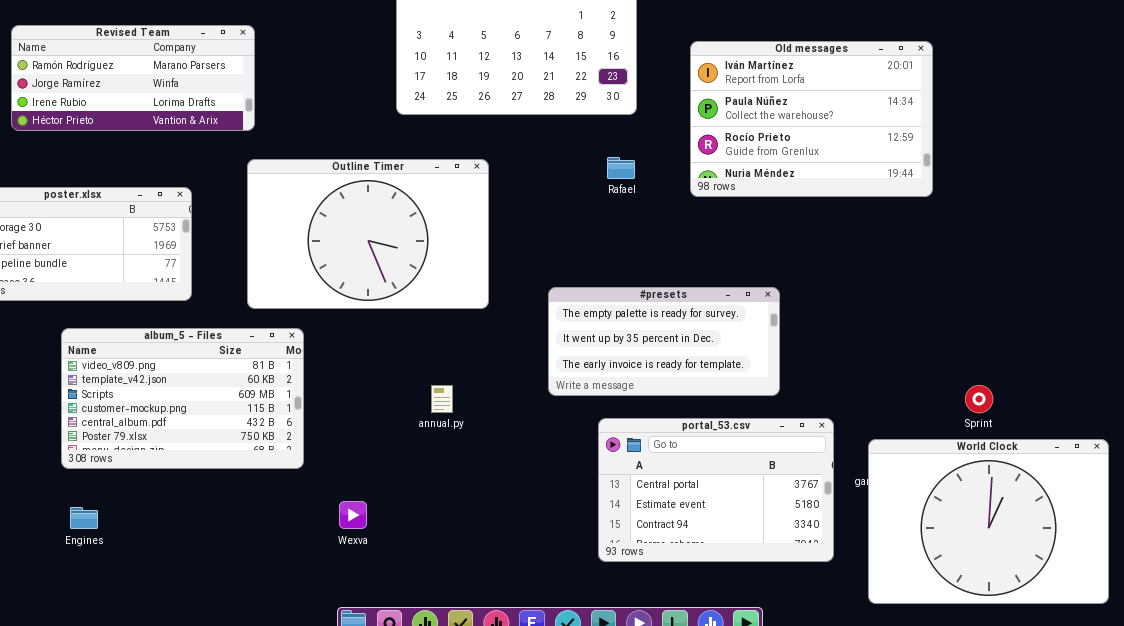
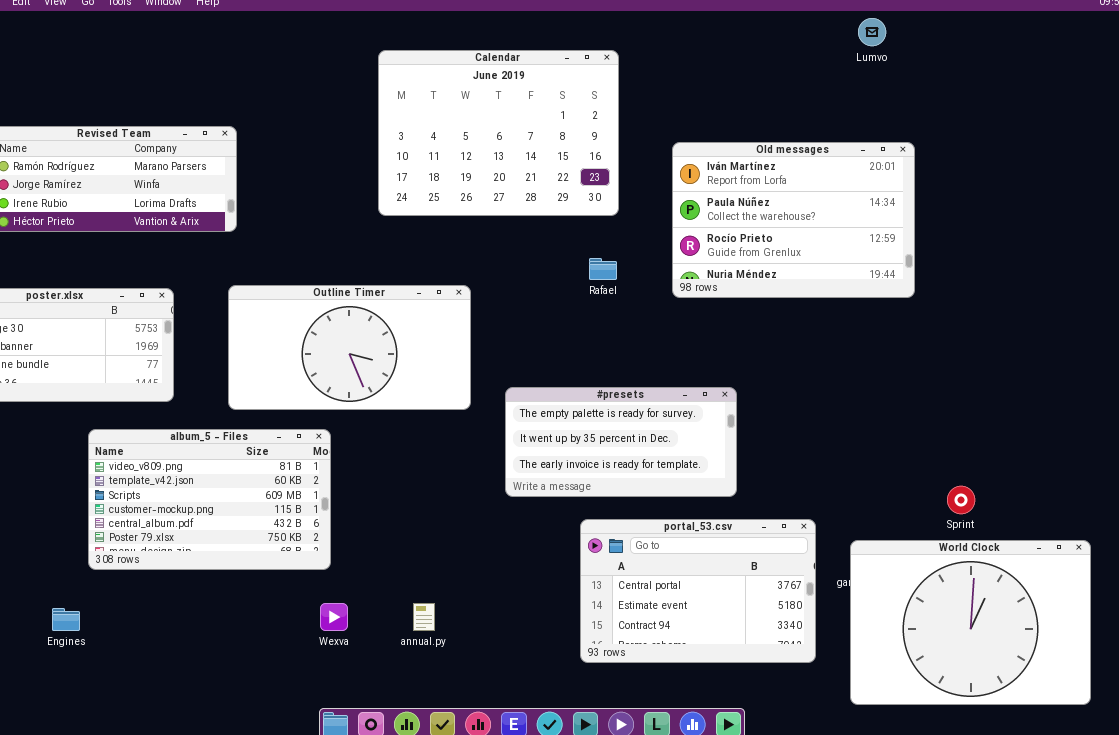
Outline Timer: [247,159,489,309] -> [228,285,471,410], resized
#presets: [548,287,780,396] -> [505,387,737,497], moved
album_5 - Files: [61,328,304,469] -> [88,429,331,570], moved
annual.py: [431,385,453,413] -> [413,603,435,631], moved

